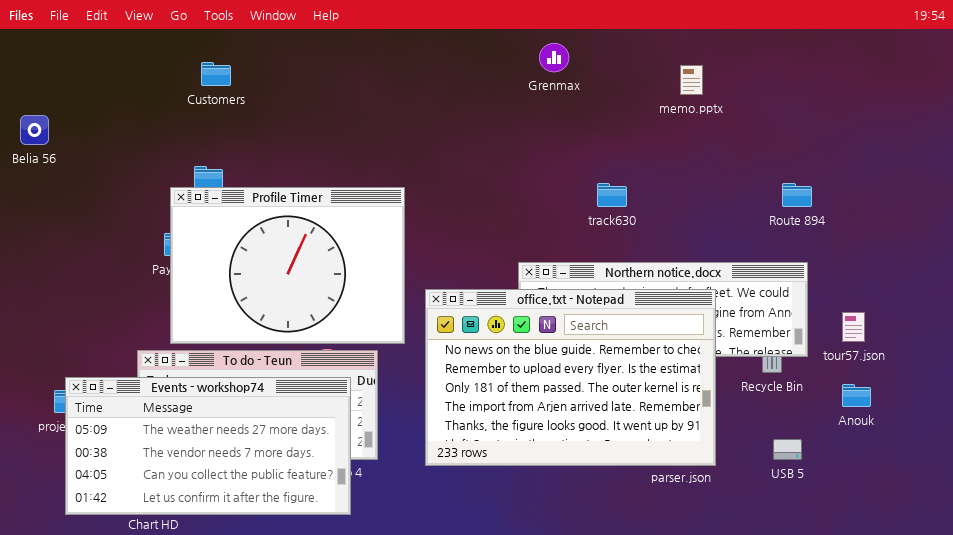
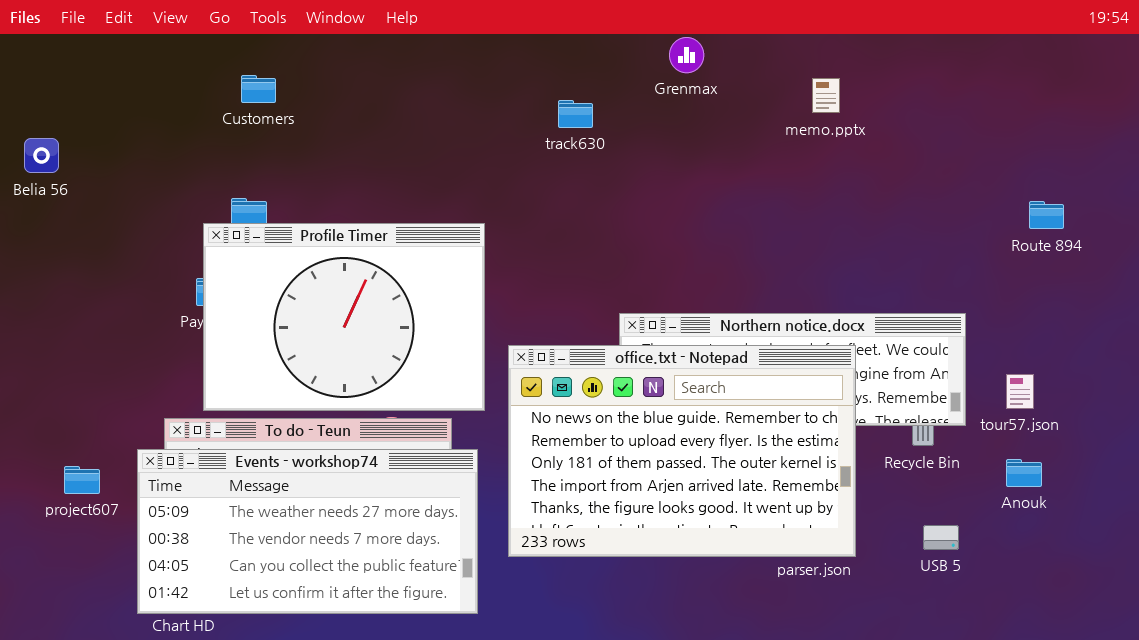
Grenmax: [539,43,569,72] -> [669,37,704,73], moved
track630: [597,183,627,207] -> [558,100,593,128], moved
Route 894: [782,183,812,207] -> [1029,201,1064,229], moved
Events - workshop74: [65,377,351,515] -> [137,449,478,614], moved

